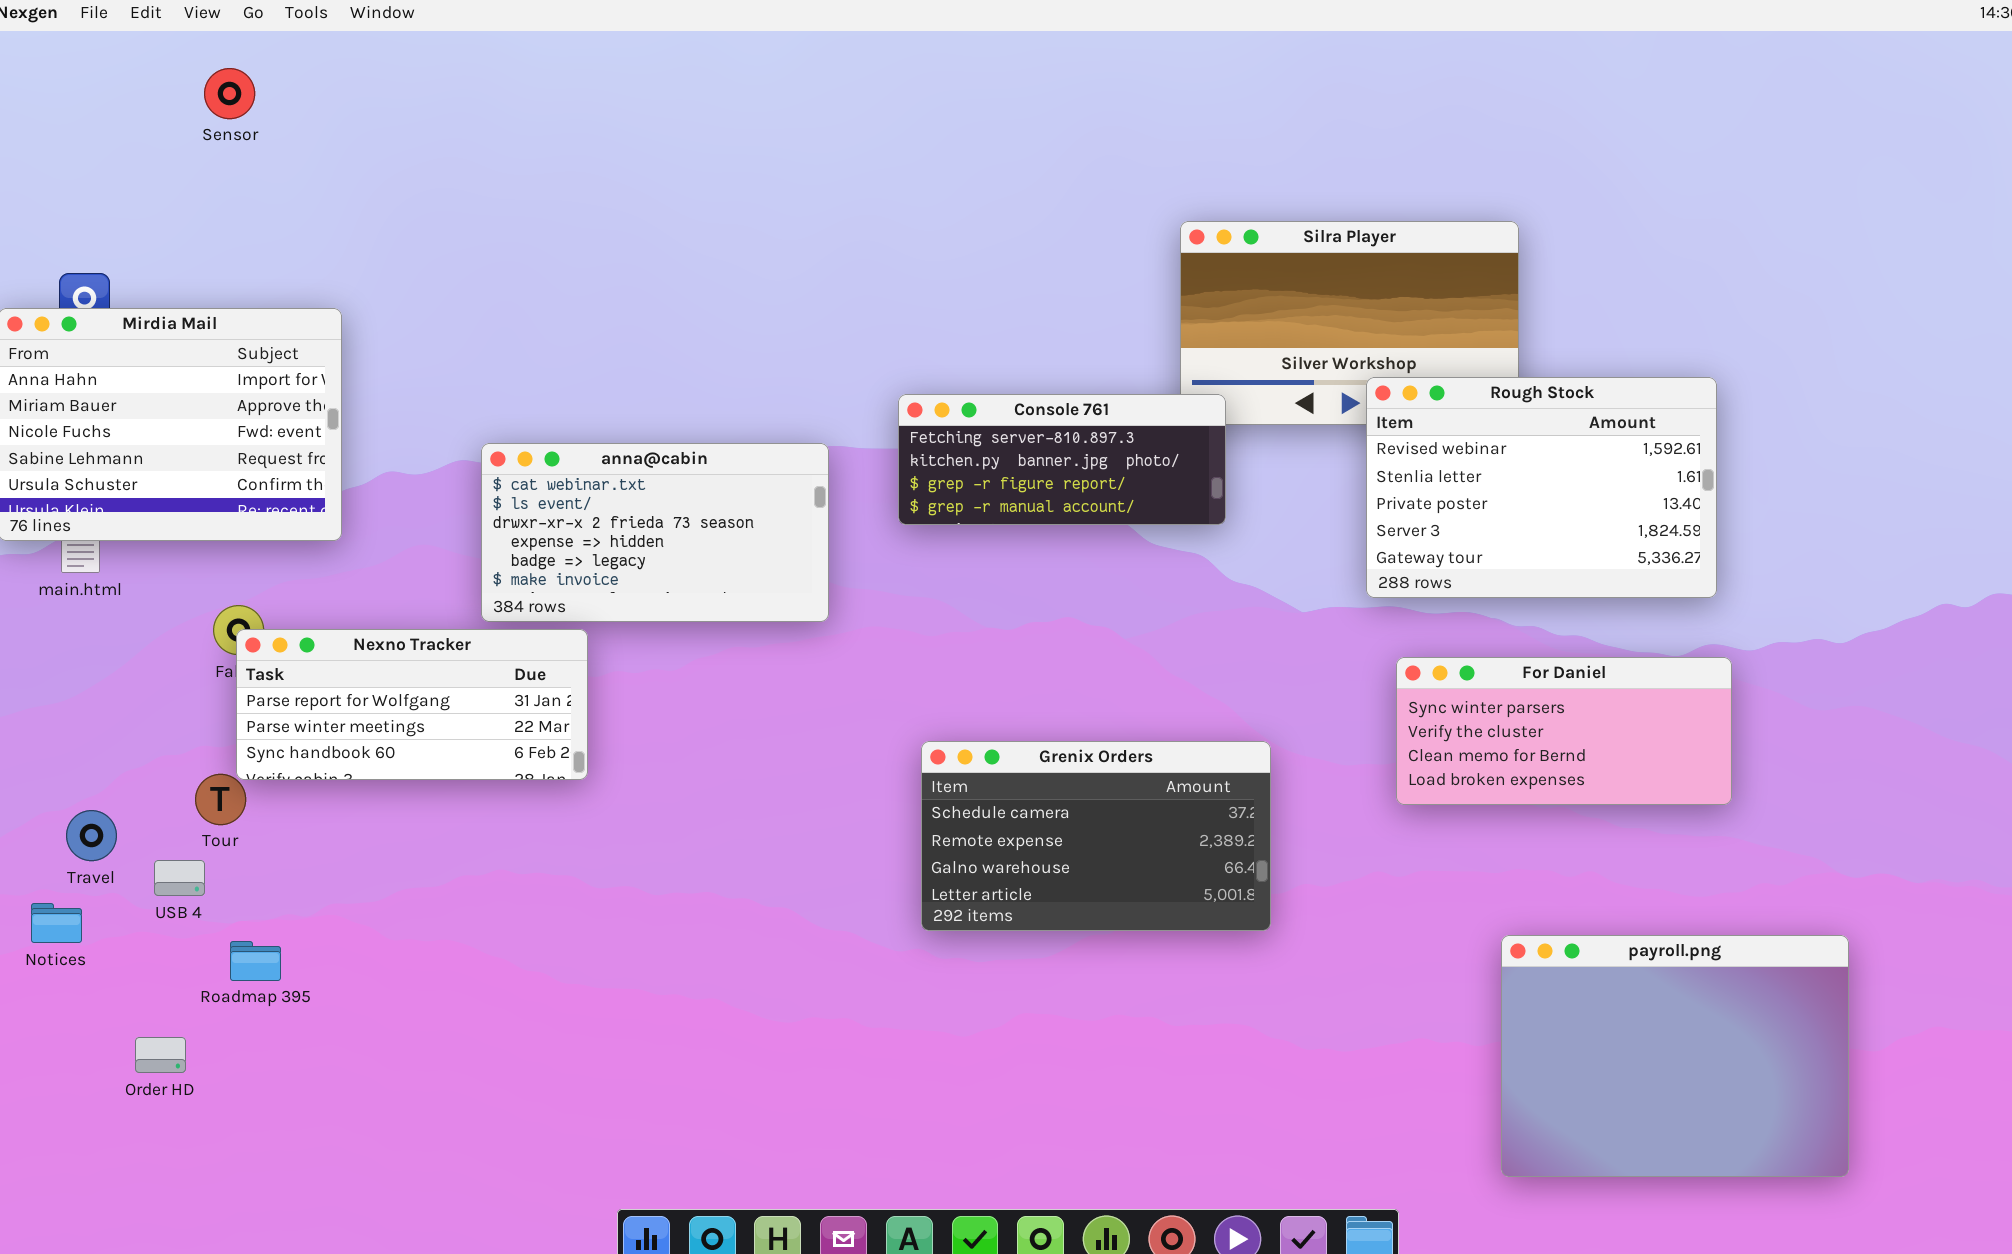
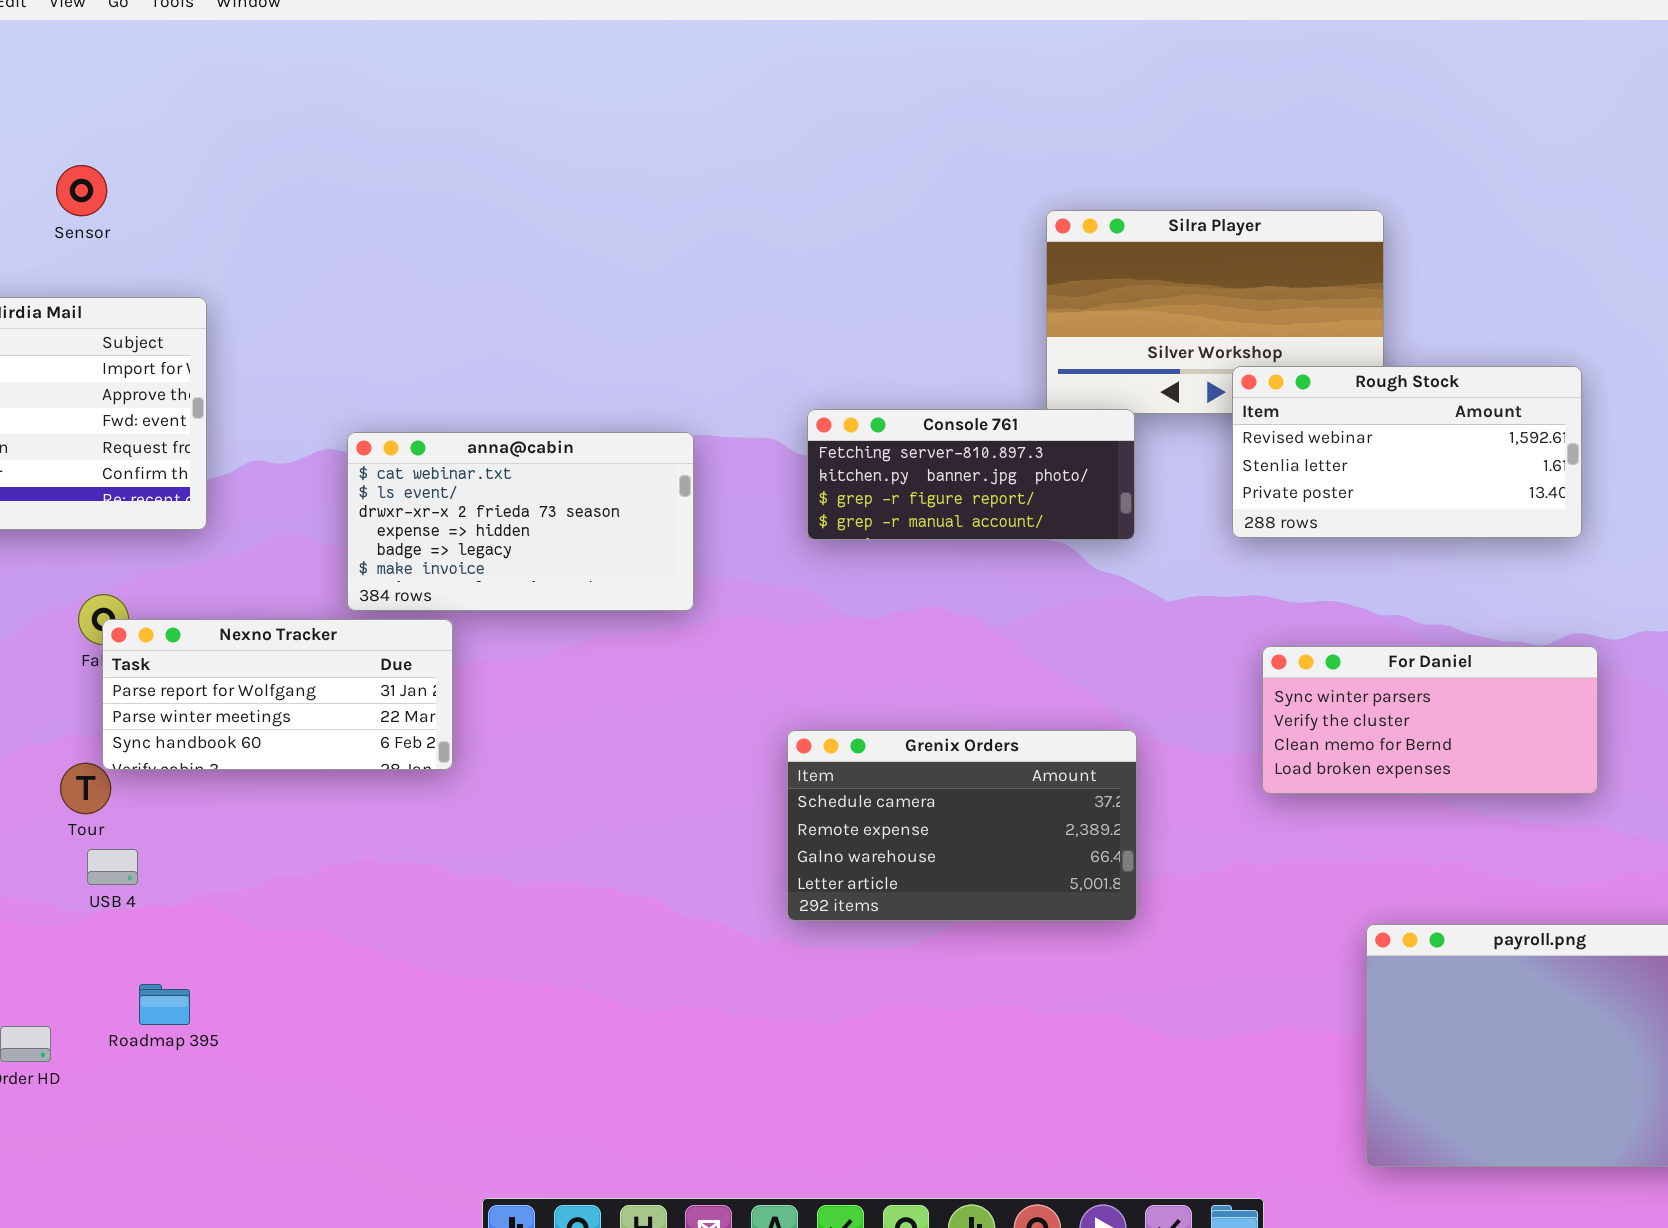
Sensor: [204,68,255,119] -> [56,165,107,216], moved
Rough Stock: [1366,377,1717,598] -> [1232,366,1582,538], resized
Console 761: [898,394,1226,525] -> [807,409,1135,540], moved
USB 4: [154,860,205,896] -> [87,849,138,885], moved
Roadmap 395: [230,941,281,981] -> [139,984,190,1025], moved

